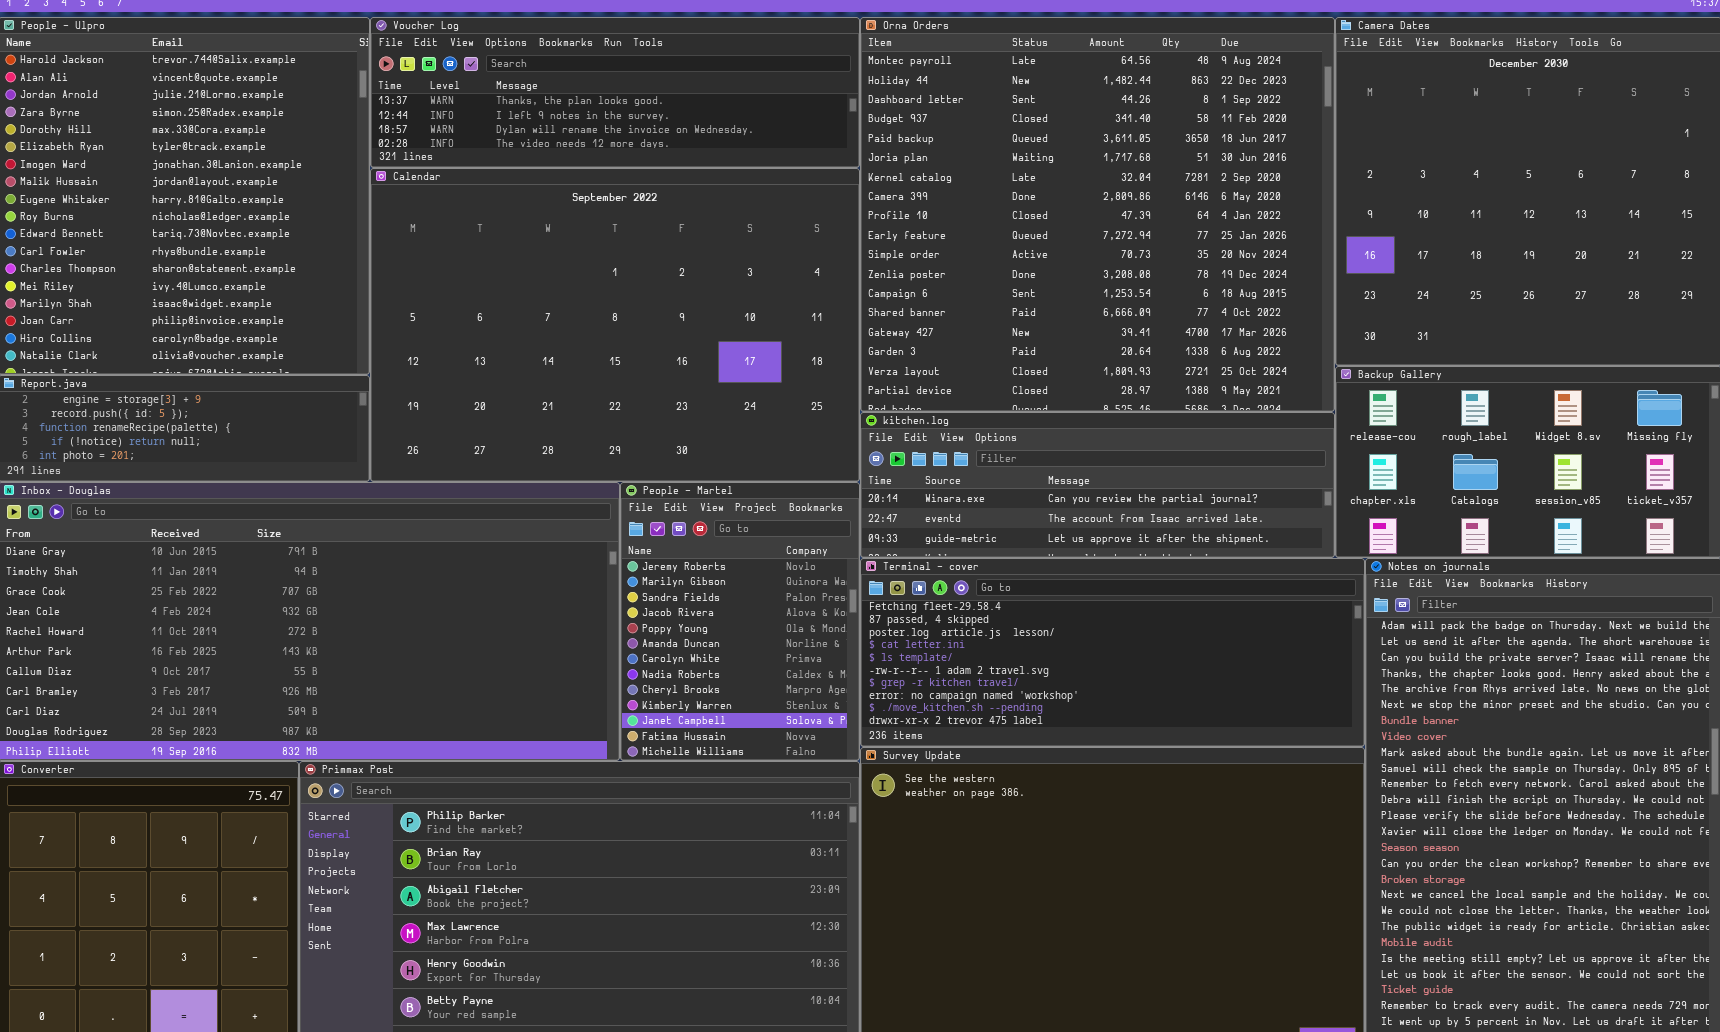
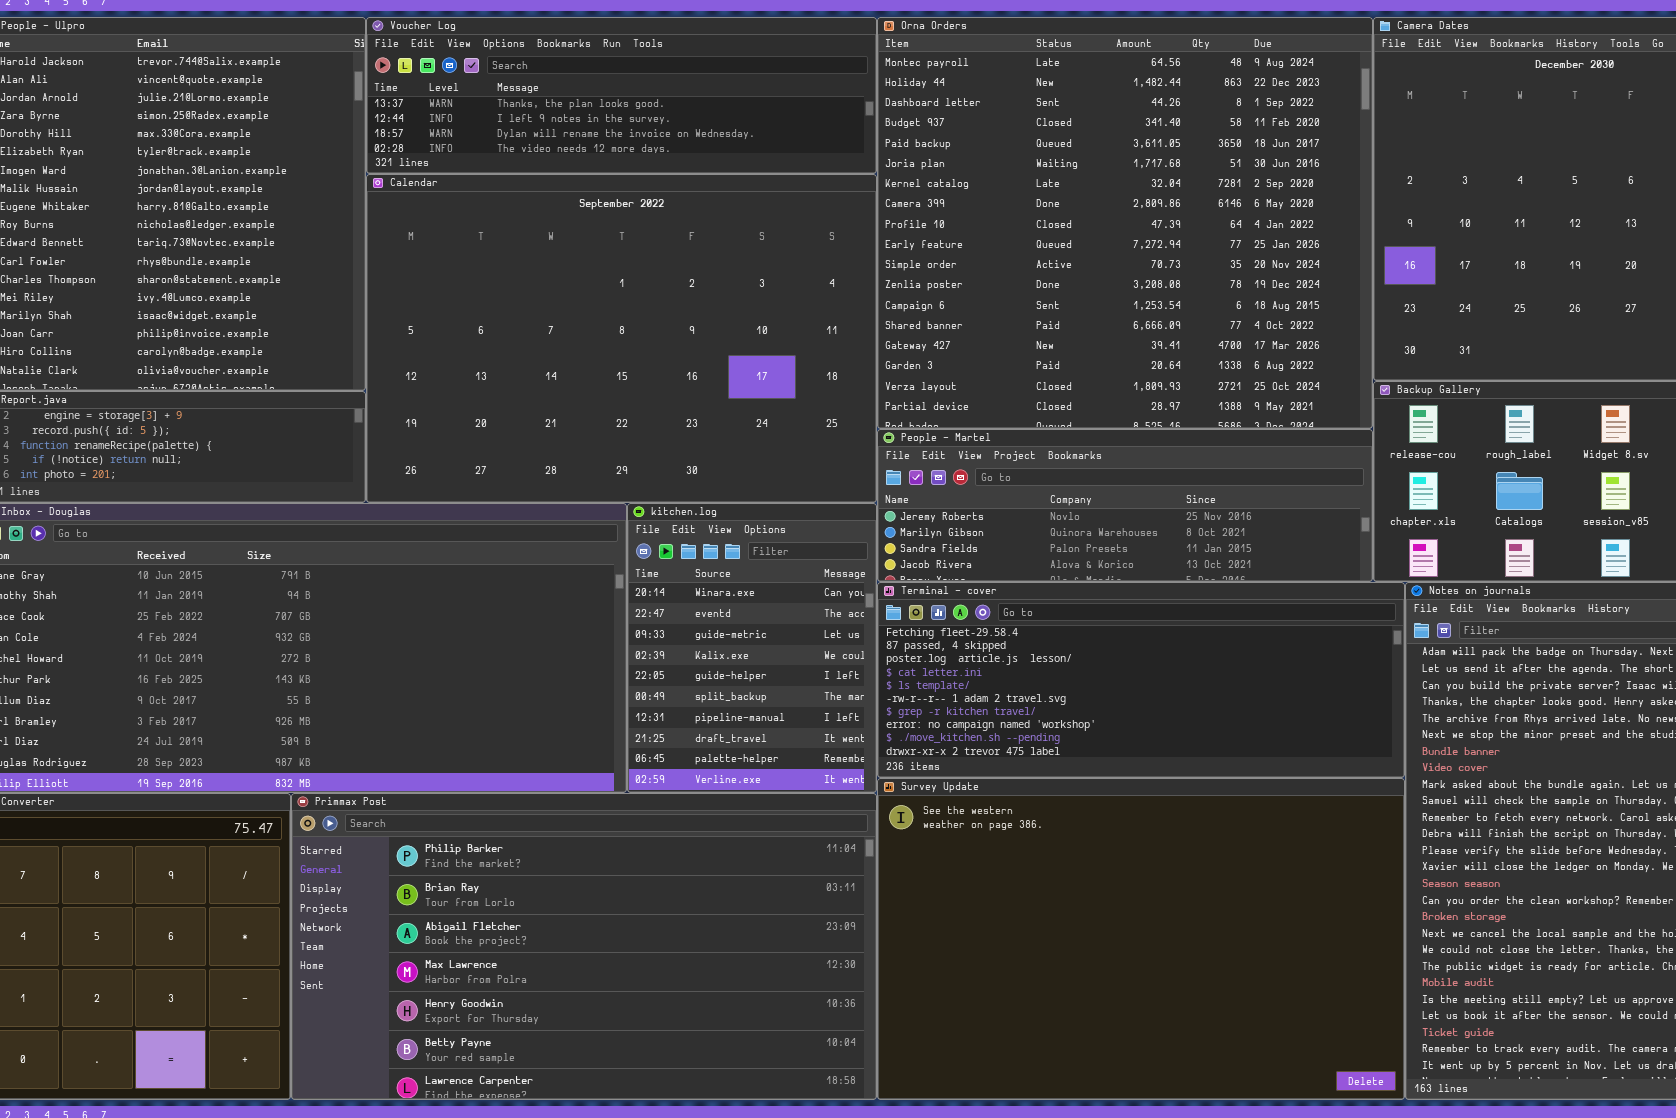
kitchen.log: [860,412,1335,558] -> [627,503,877,793], moved, resized
People - Martel: [620,482,860,761] -> [877,429,1373,582], moved, resized

